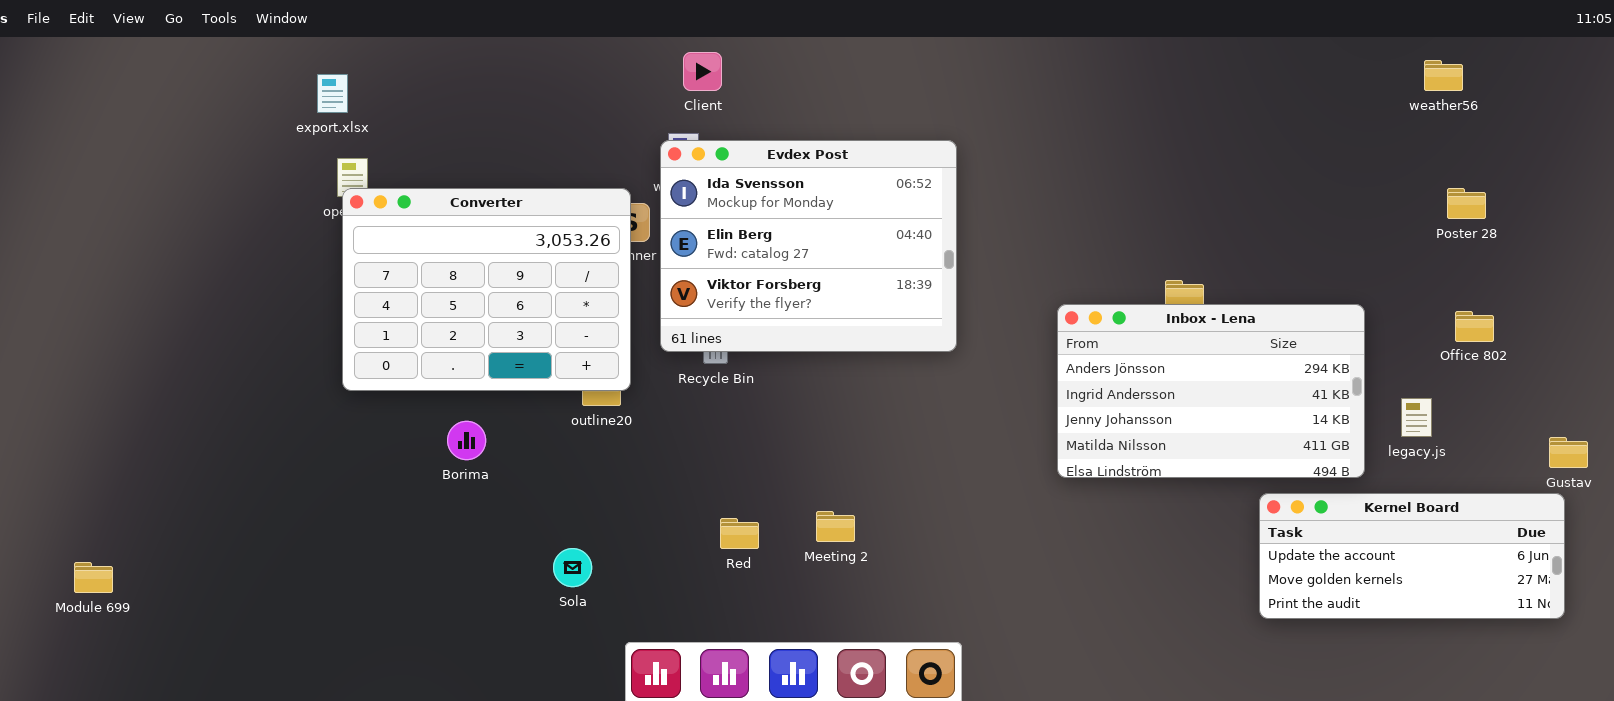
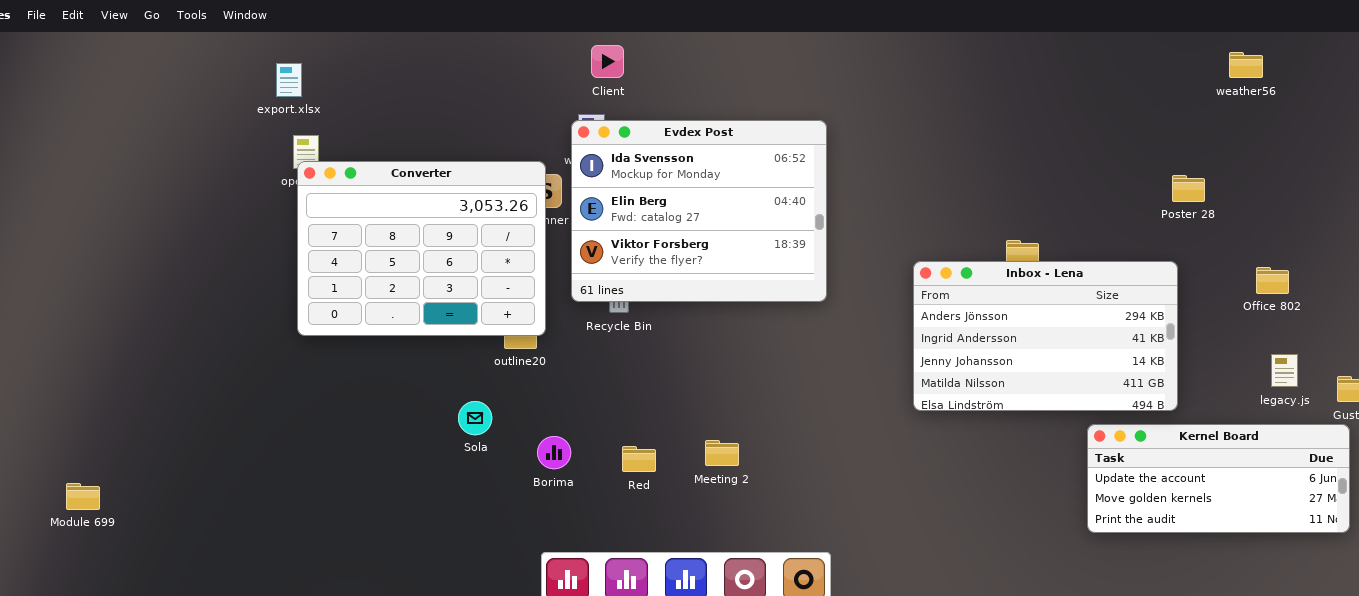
Poster 28: [1447,188,1486,219] -> [1172,175,1205,202], moved
legacy.js: [1401,398,1432,437] -> [1271,354,1298,387], moved
Borima: [447,421,486,460] -> [537,436,571,469], moved
Sola: [553,548,592,587] -> [458,401,492,435], moved

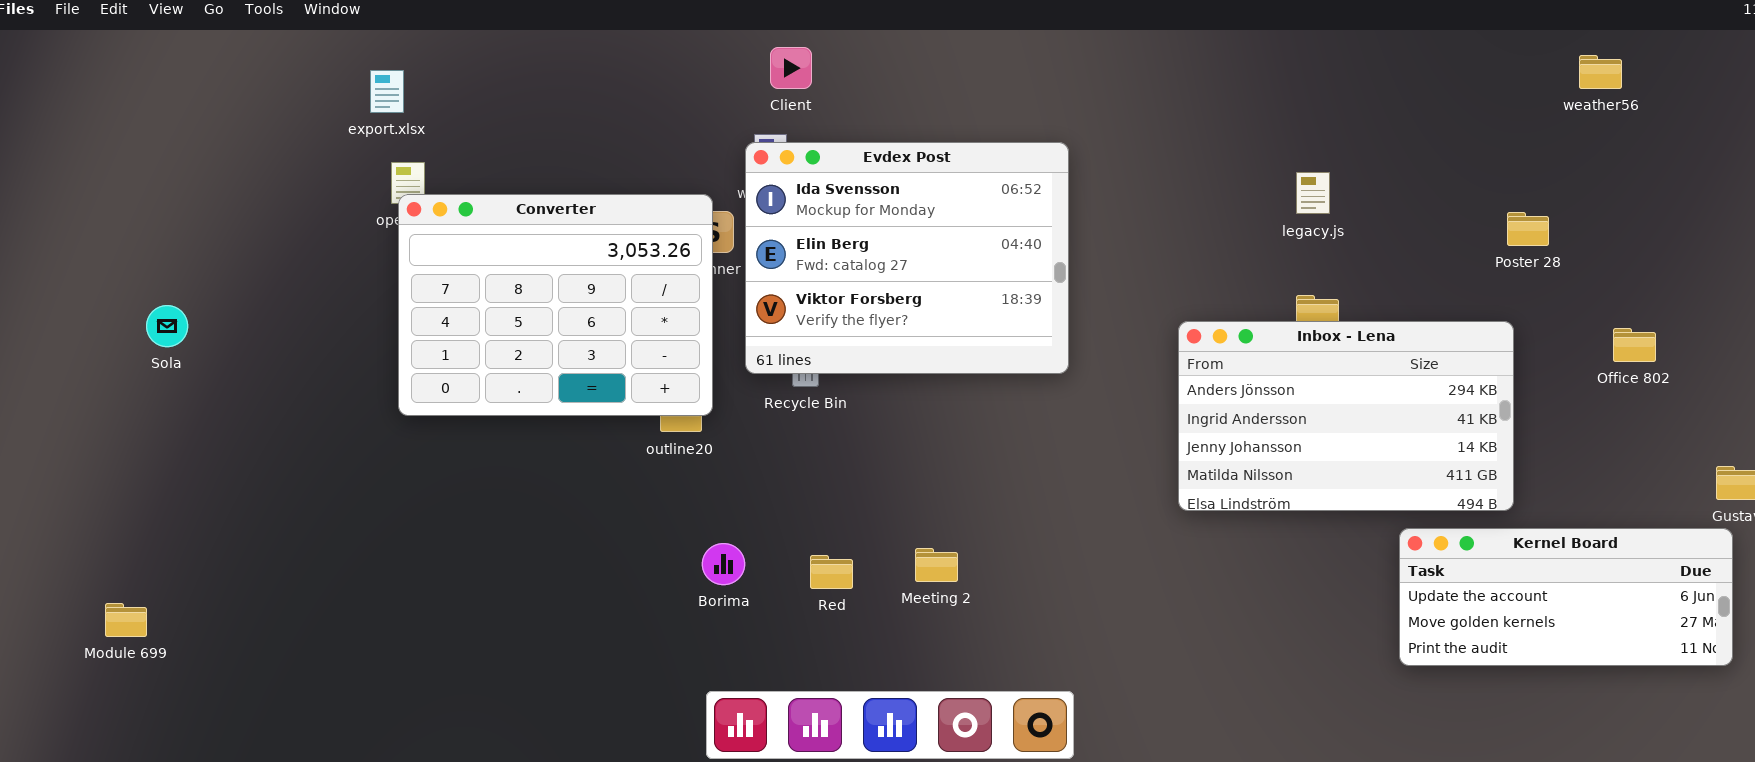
legacy.js: [1271,354,1298,387] -> [1296,172,1330,214], moved
Sola: [458,401,492,435] -> [146,305,188,347], moved

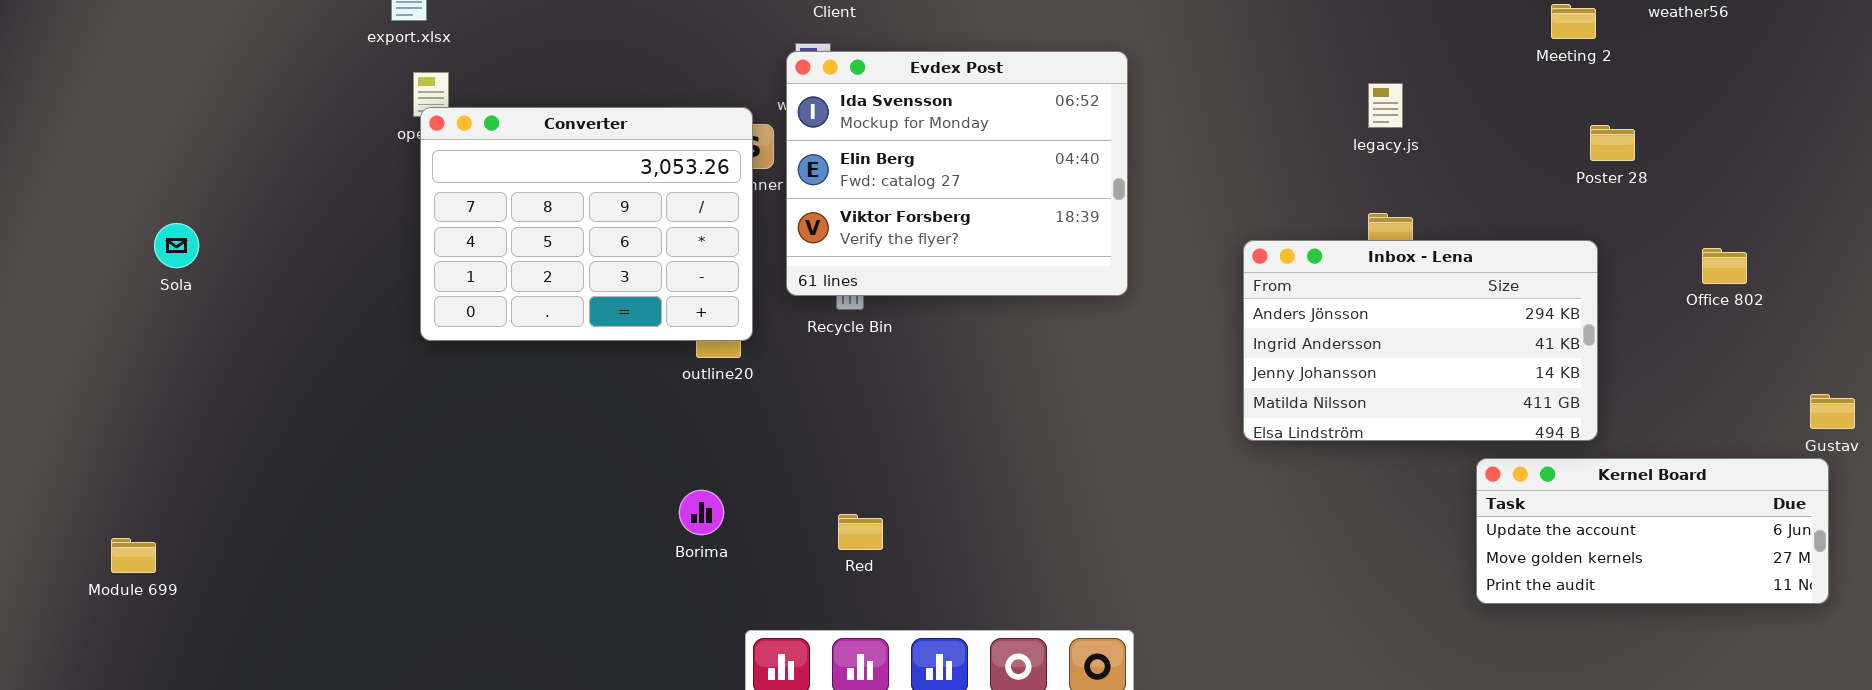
Borima: [702,543,745,585] -> [679,490,724,535], moved
Meeting 2: [915,548,958,582] -> [1551,4,1596,39], moved
Red: [810,555,853,589] -> [838,514,883,550], moved

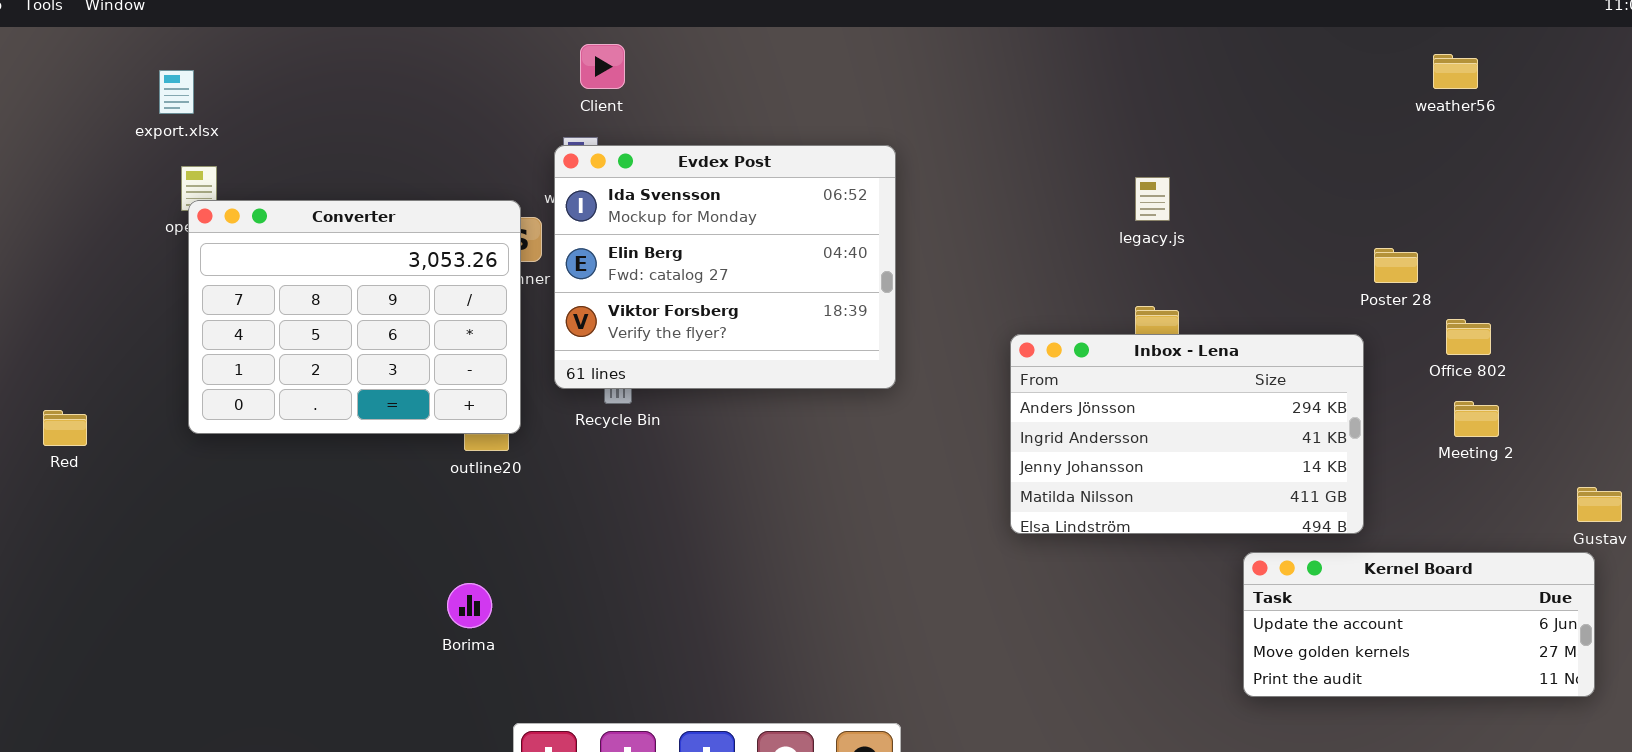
Meeting 2: [1551,4,1596,39] -> [1454,401,1499,437], moved
Poster 28: [1590,125,1635,161] -> [1374,248,1418,283], moved
Office 802: [1702,248,1747,284] -> [1446,319,1491,355], moved
Red: [838,514,883,550] -> [43,410,87,446], moved

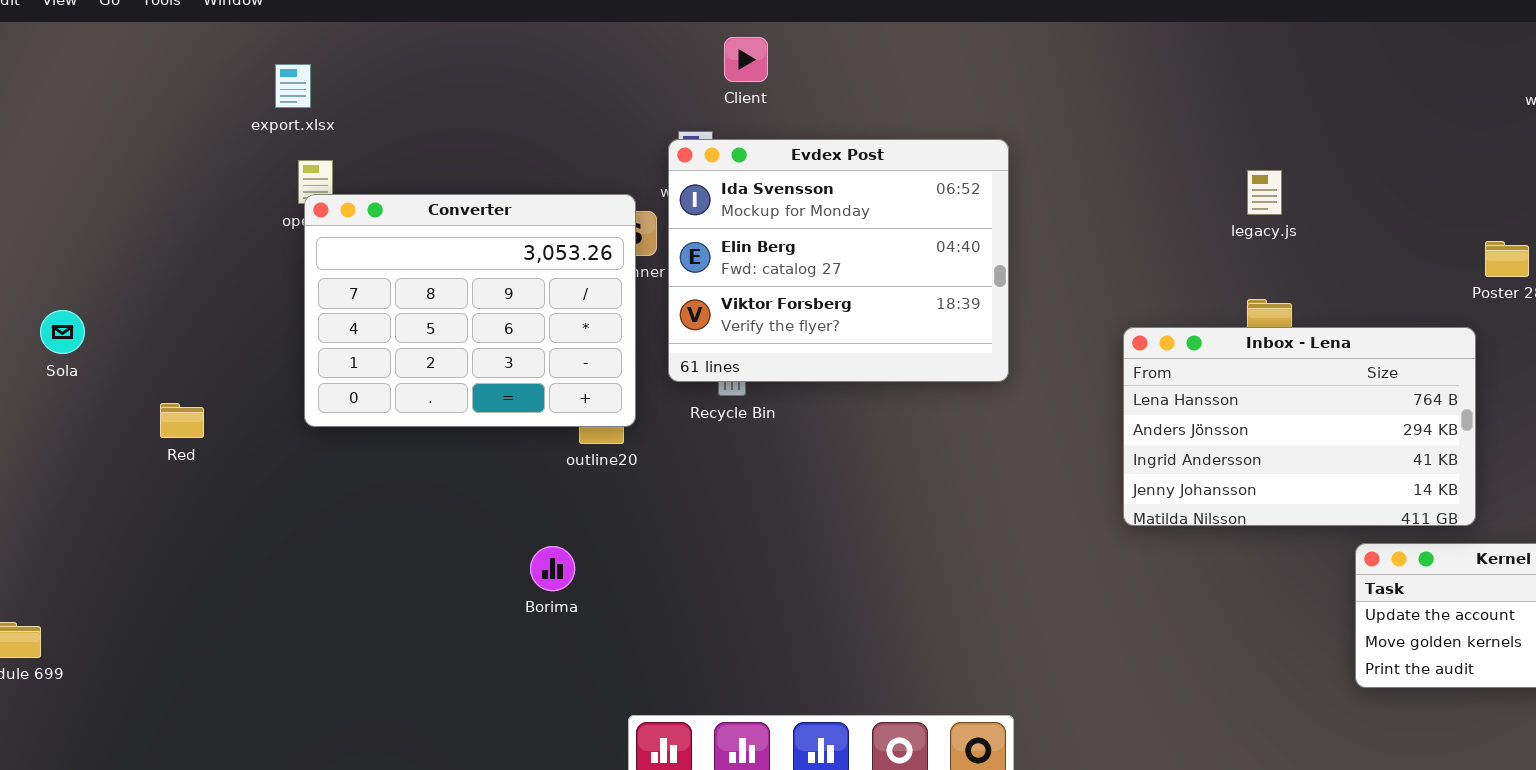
Client: [580,44,625,89] -> [724,37,768,82], moved
Inbox - Lena: [1010,334,1364,534] -> [1123,327,1476,526], scrolled up 1 row
Borima: [447,583,492,628] -> [530,546,575,591], moved

